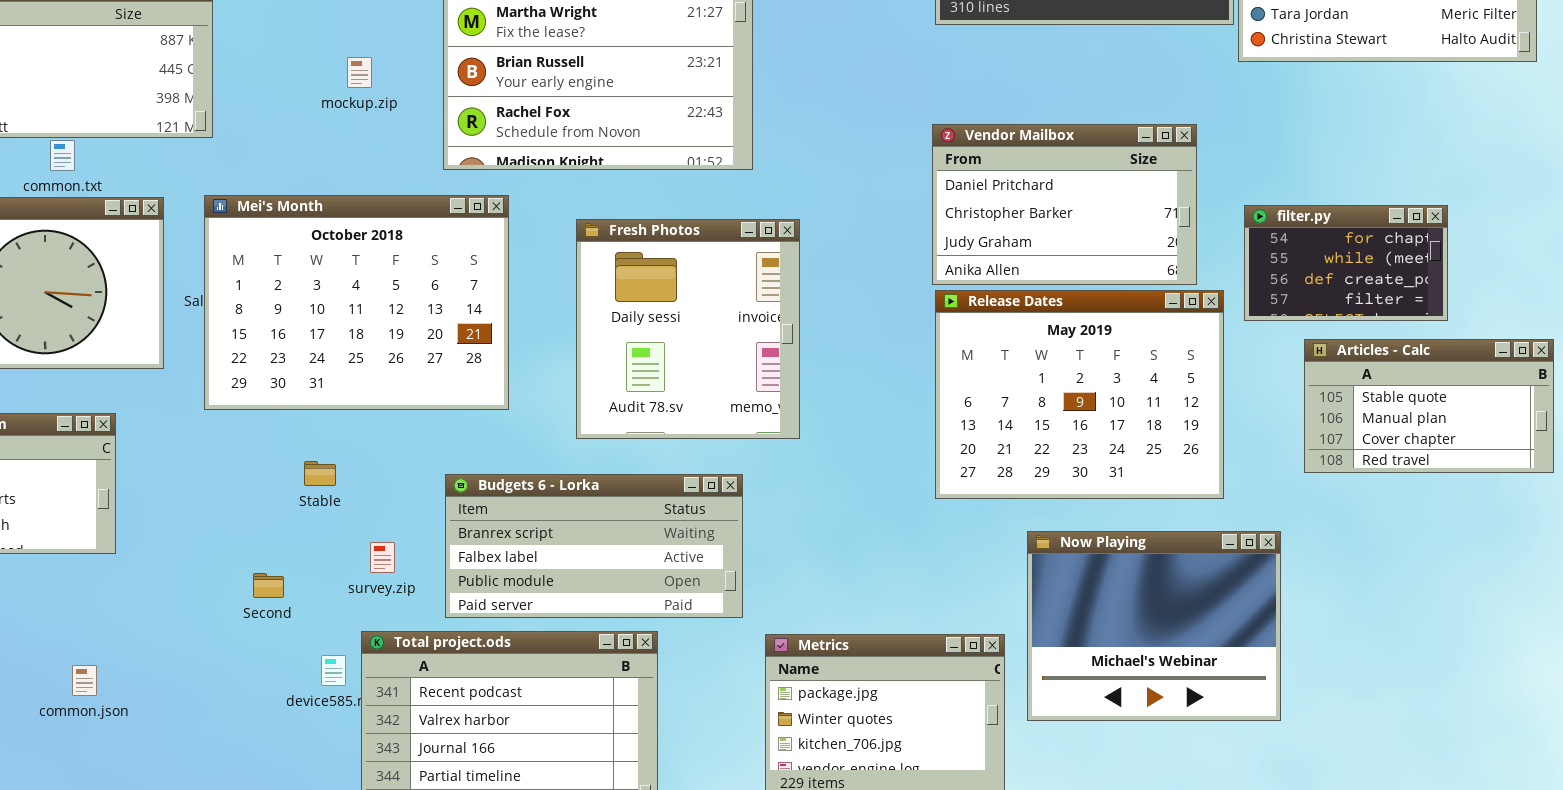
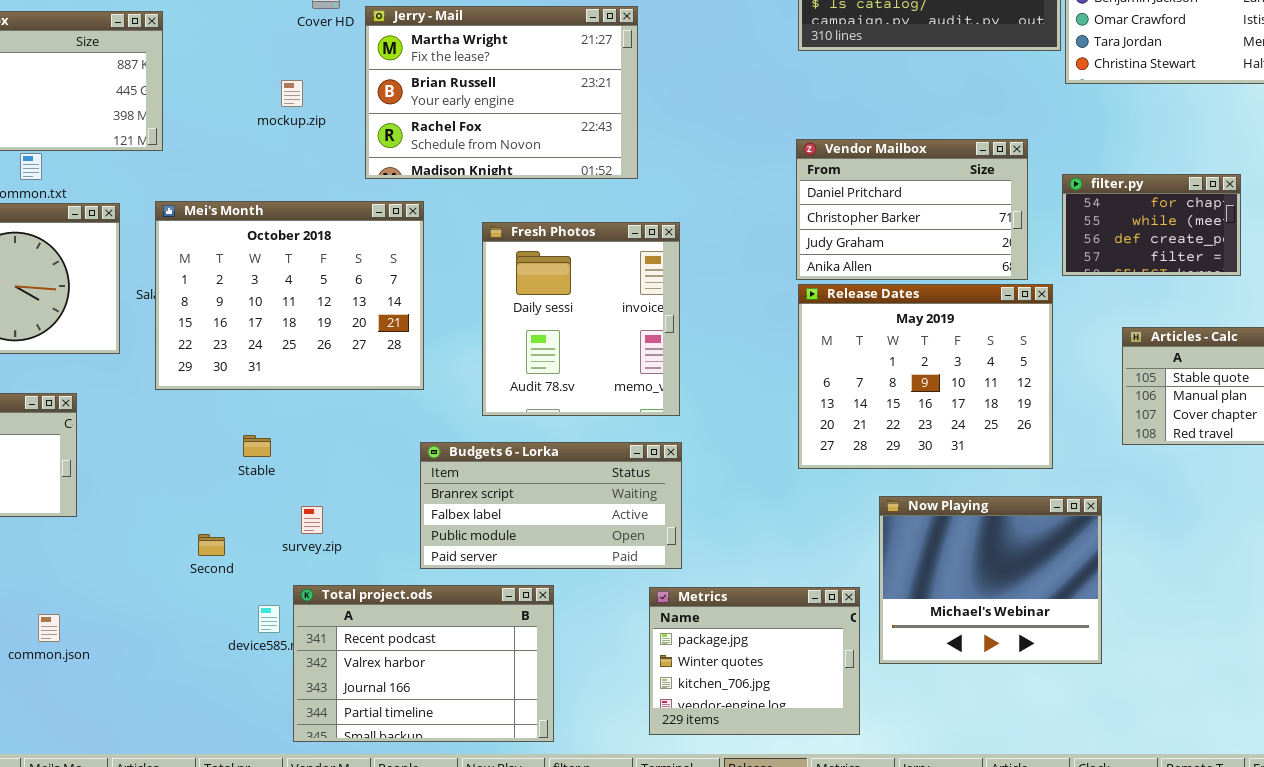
filter.py: [1244,205,1448,321] -> [1062,174,1241,276], moved
Budgets 6 - Lorka: [445,474,743,618] -> [420,442,682,569], moved

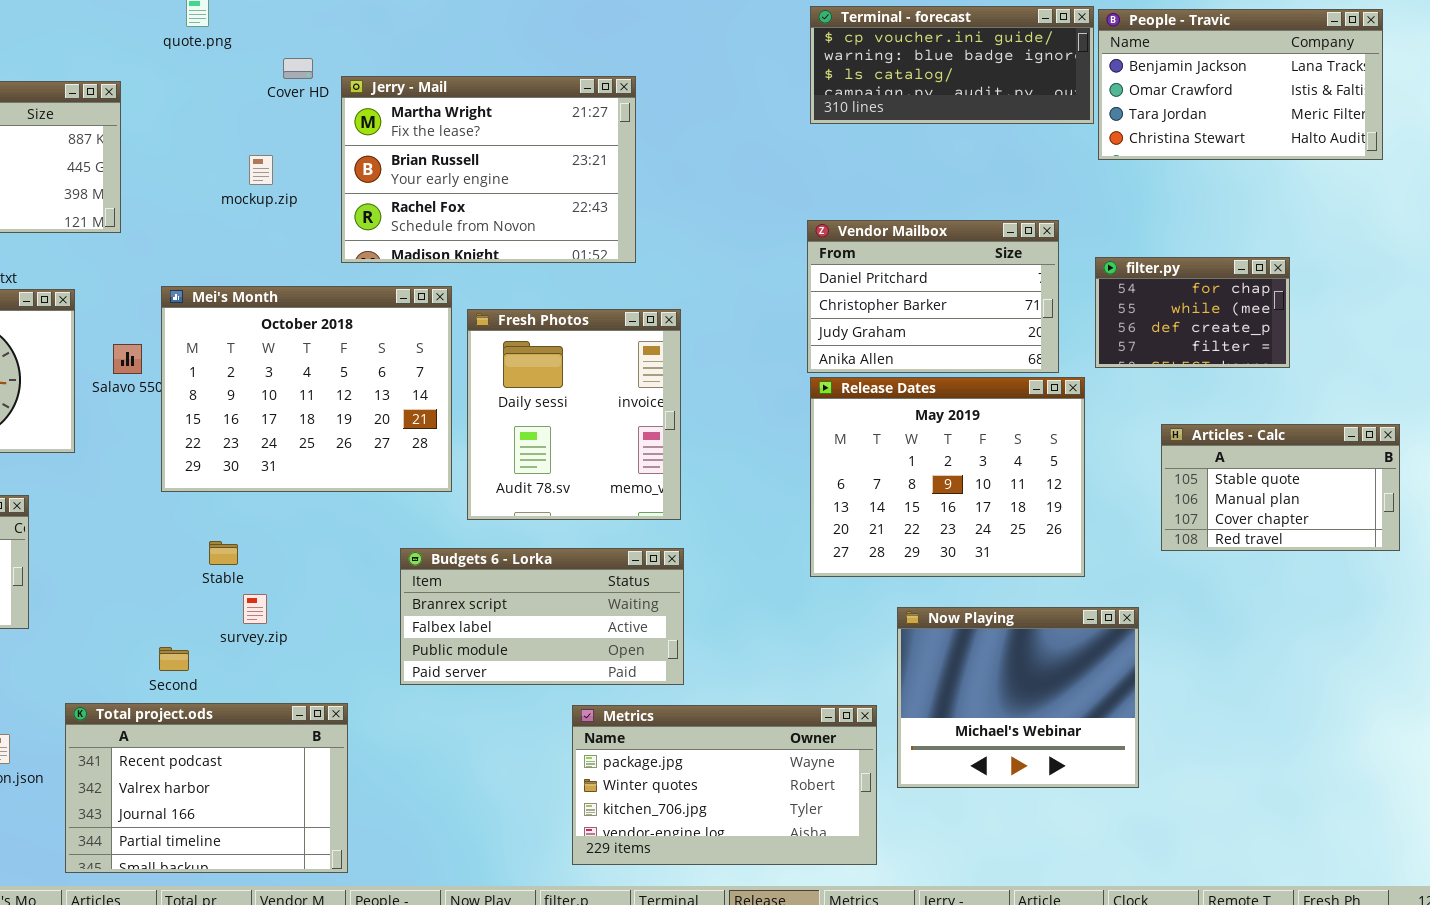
Mei's Month: [155,201,424,390] -> [161,286,452,492], moved
survey.zip: [301,506,323,534] -> [243,594,267,624], moved
Total project.ods: [293,585,554,742] -> [65,703,348,873], moved
Metrics: [649,587,860,735] -> [572,705,877,865], resized

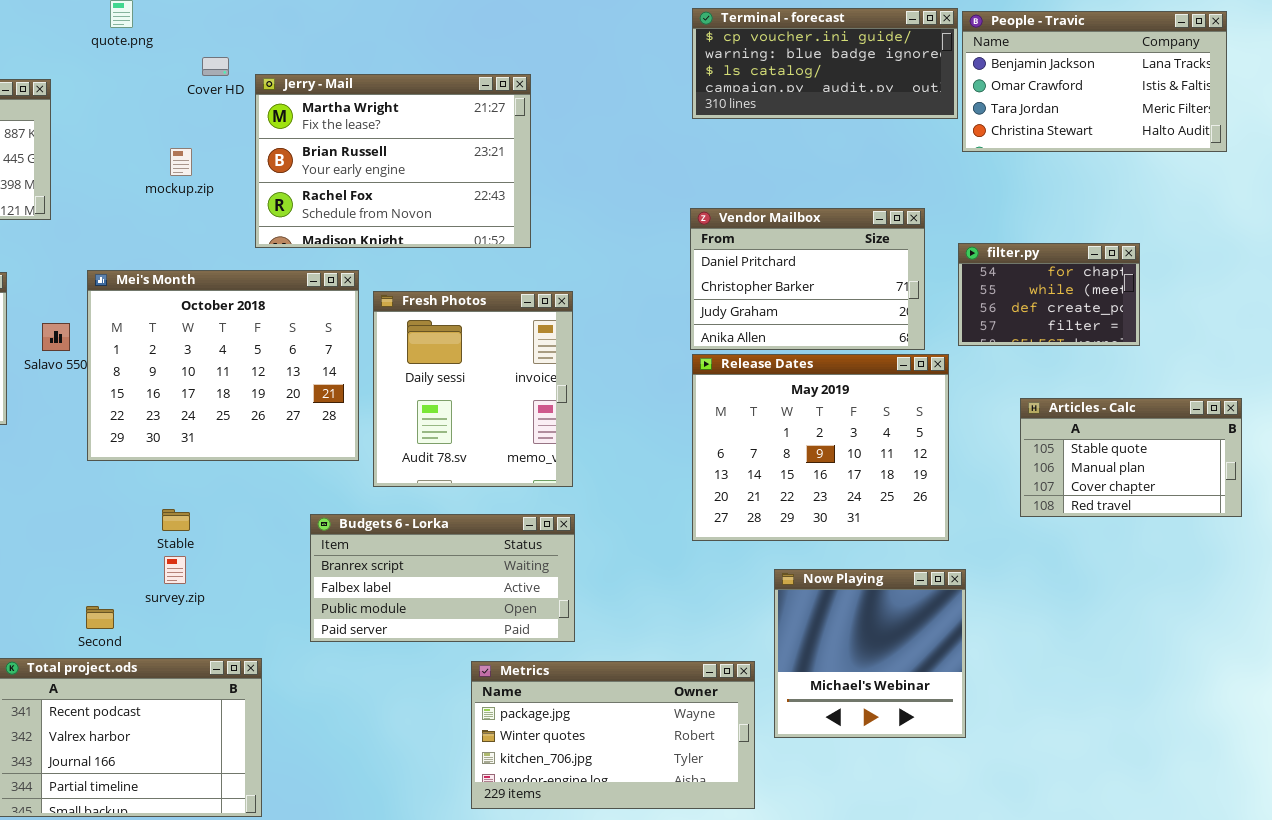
Stable: [209,541,238,565] -> [162,509,190,531], moved
Now Playing: [897,607,1139,788] -> [774,569,966,738], resized

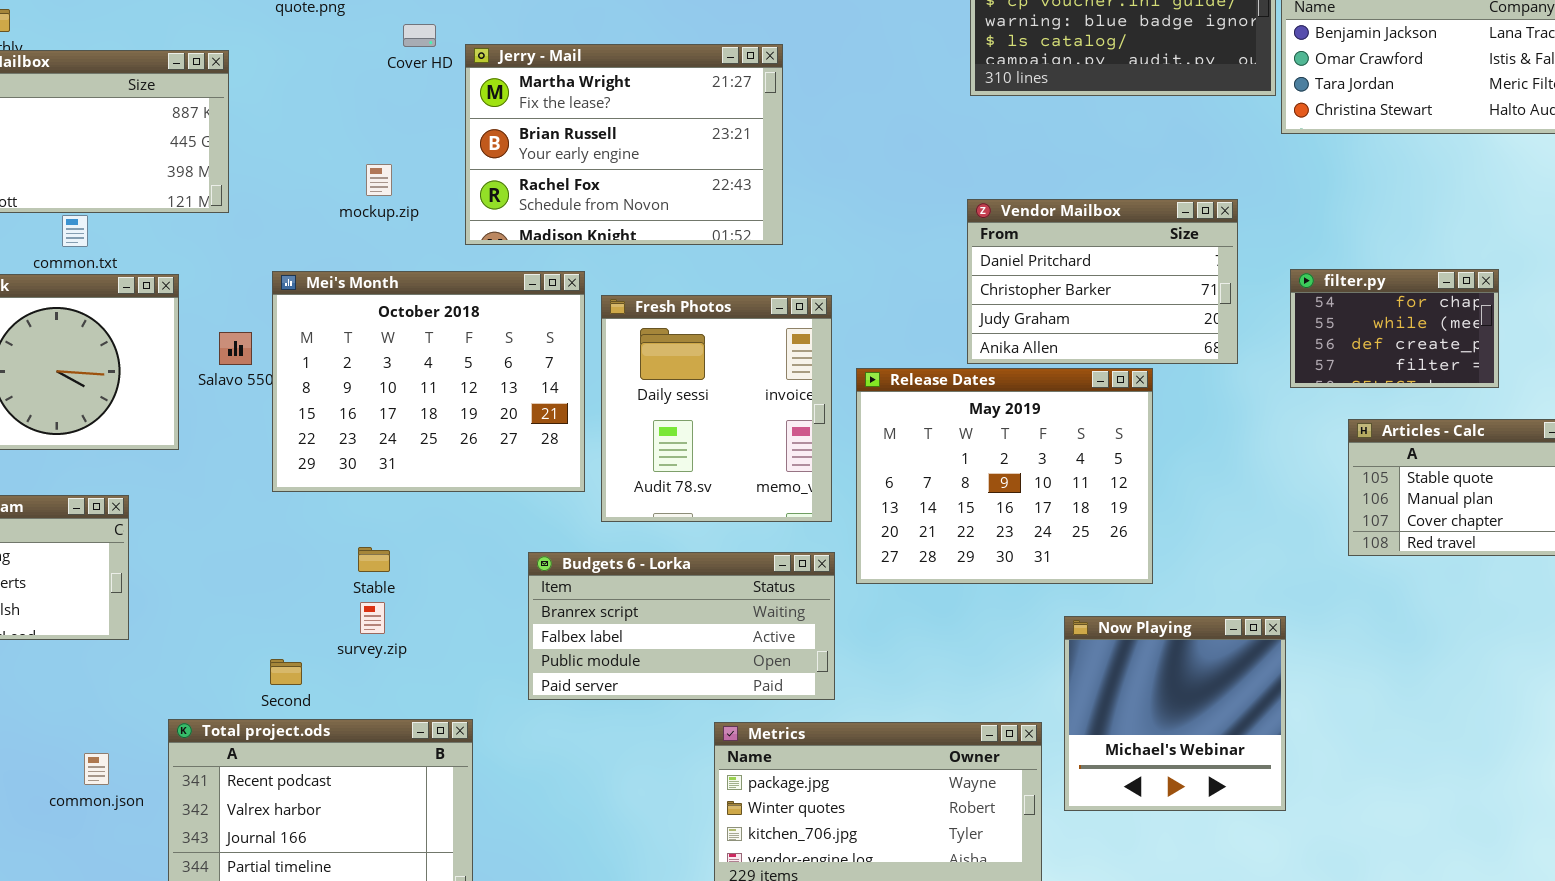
mockup.zip: [170,148,192,176] -> [366,164,392,196], moved
filter.py: [958,243,1140,346] -> [1290,269,1499,388], moved
Release Dates: [692,354,949,541] -> [856,368,1153,584], moved

